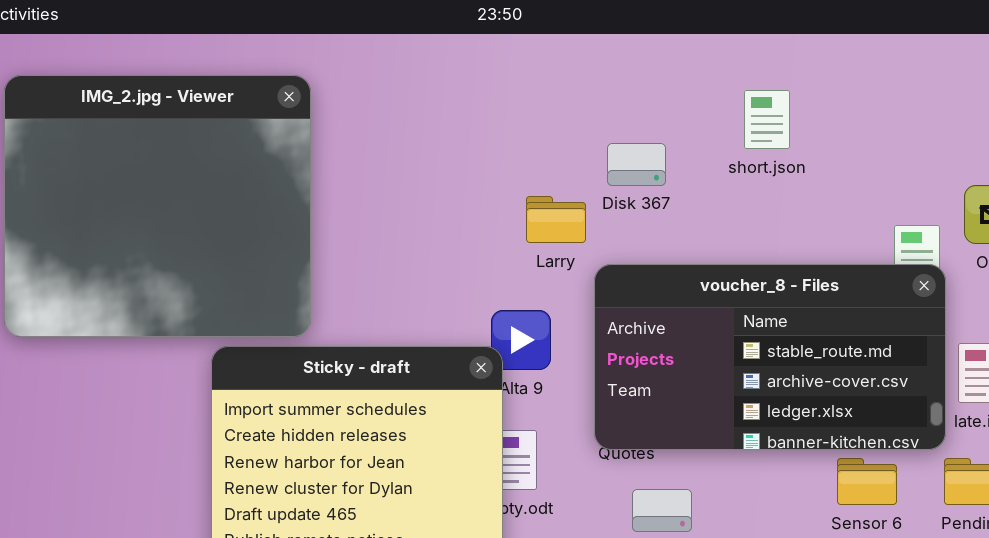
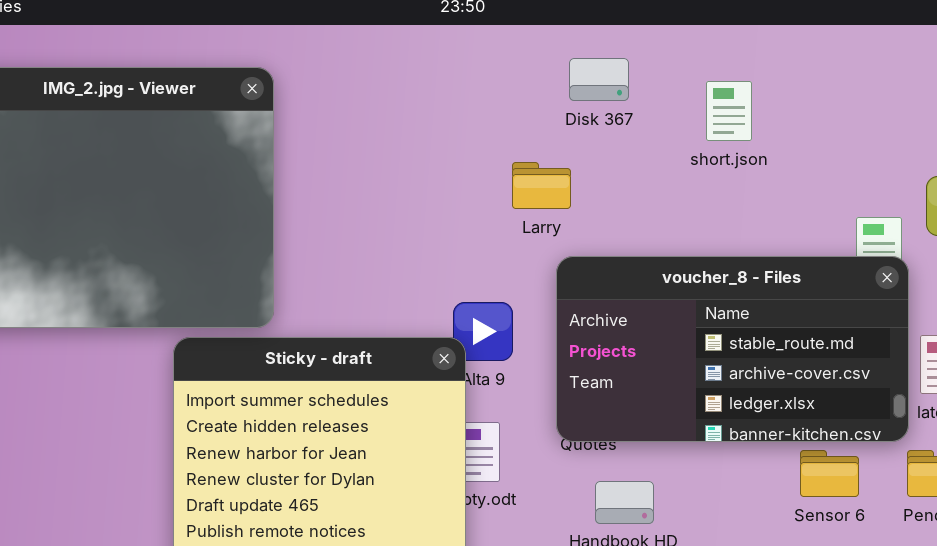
Disk 367: [607,143,666,186] -> [569,58,629,101], moved
Larry: [526,196,586,243] -> [512,162,571,209], moved

